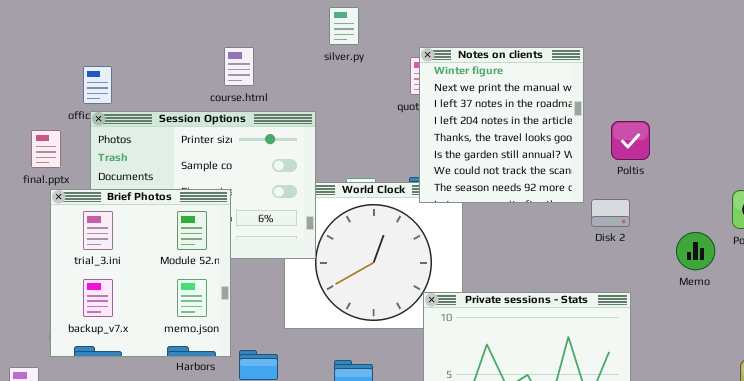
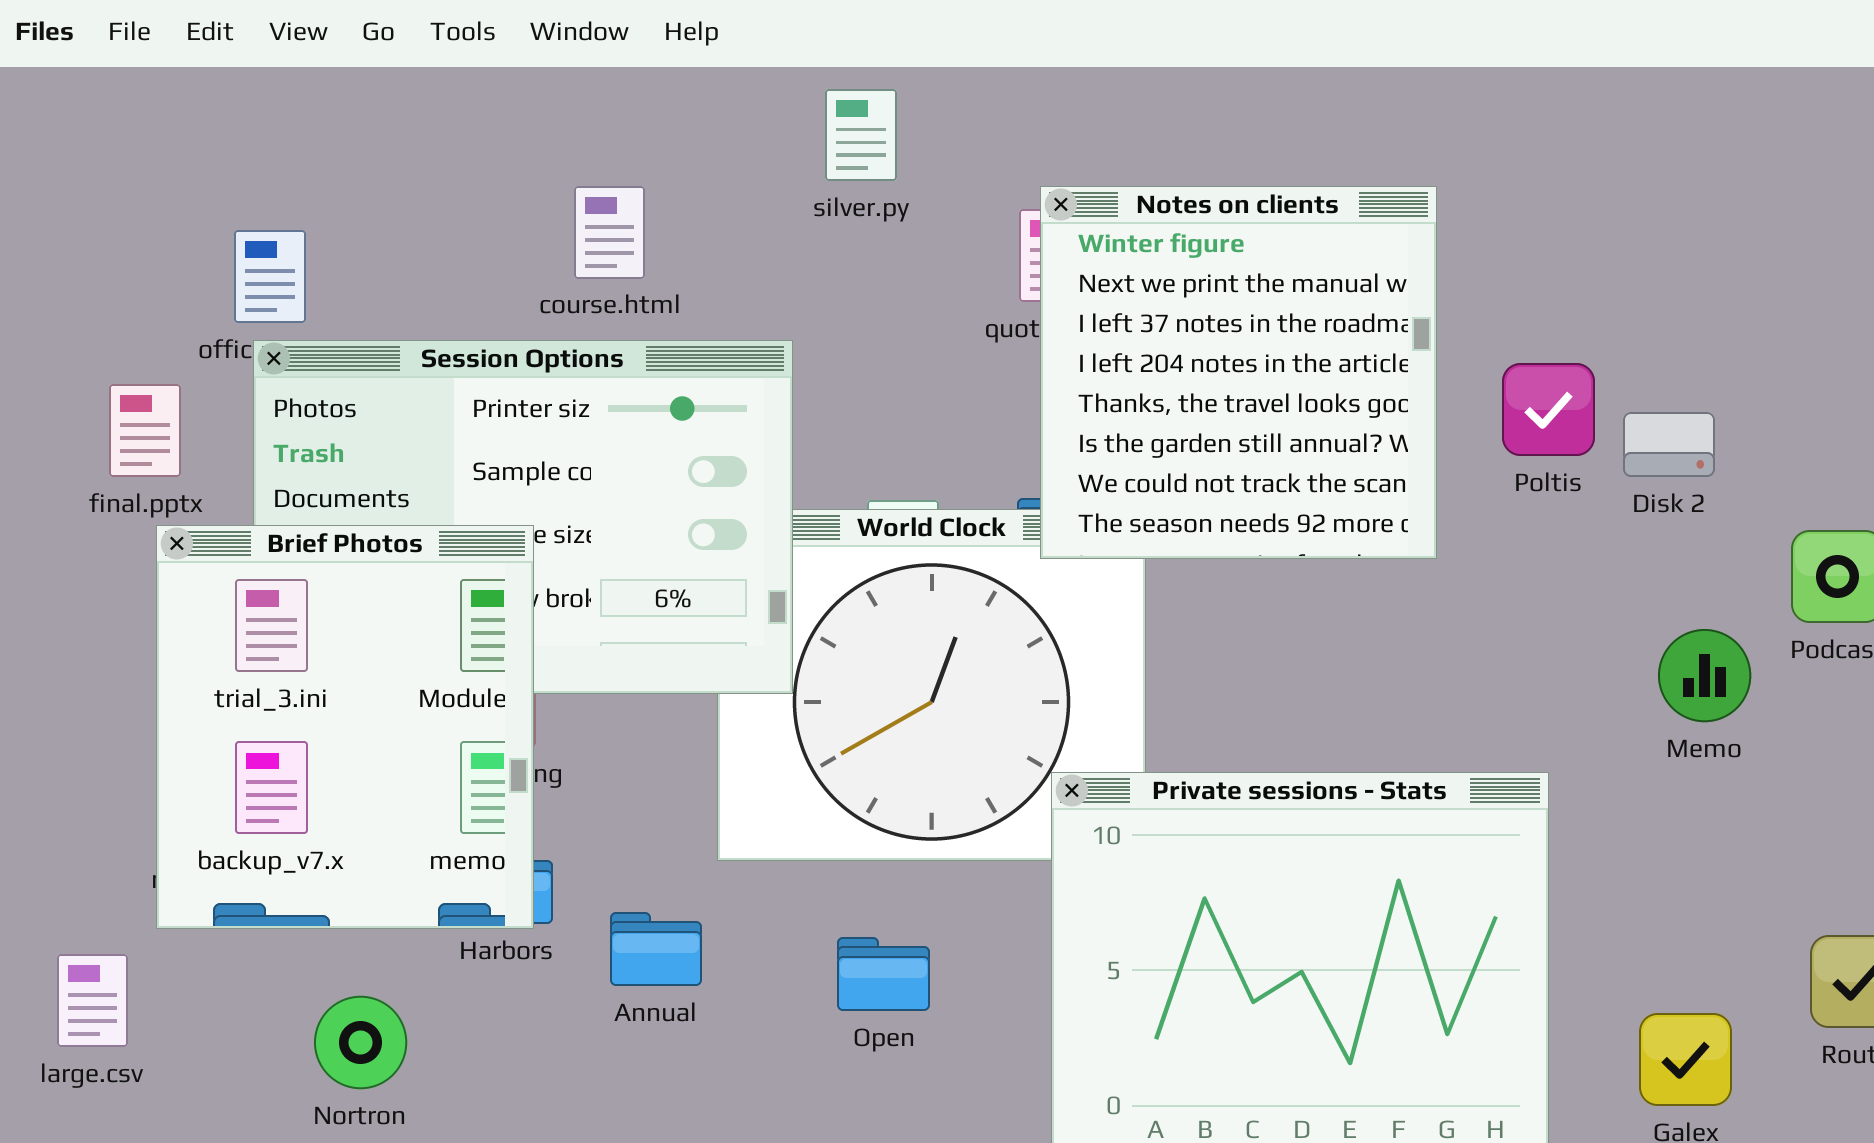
Brief Photos: [50,189,231,357] -> [156,525,534,929], resized
Disk 2: [591,199,630,227] -> [1623,412,1715,477], moved

